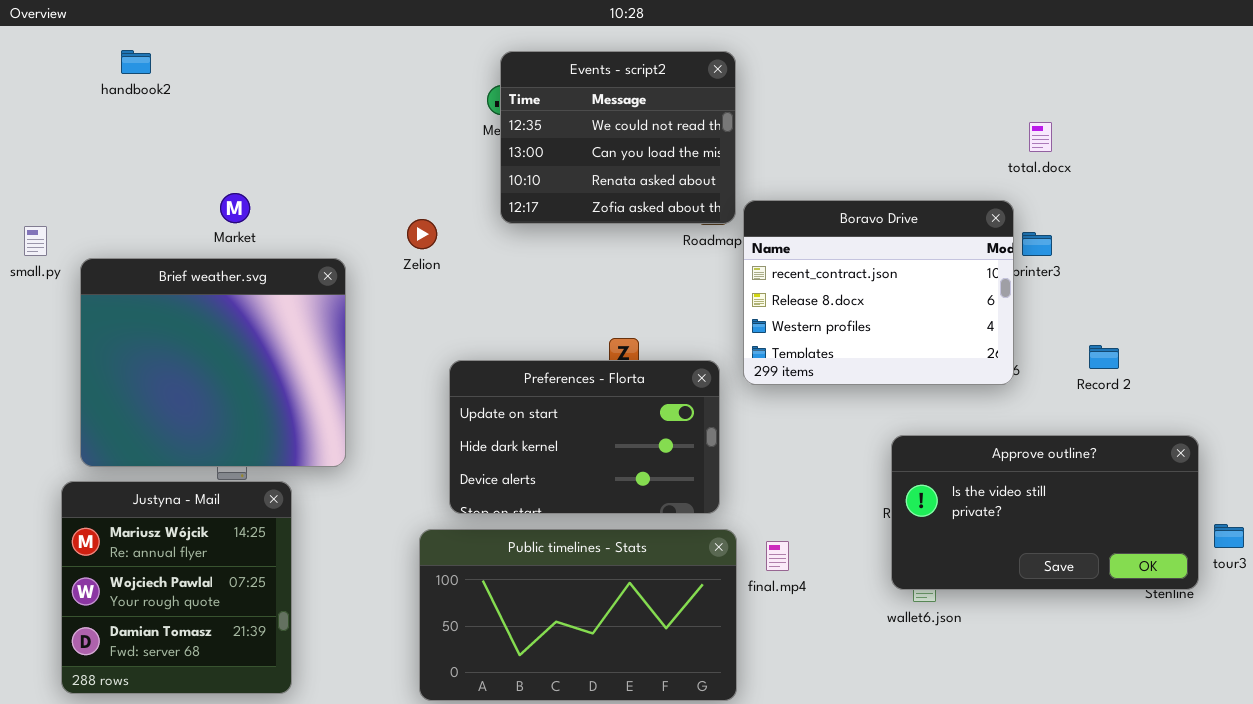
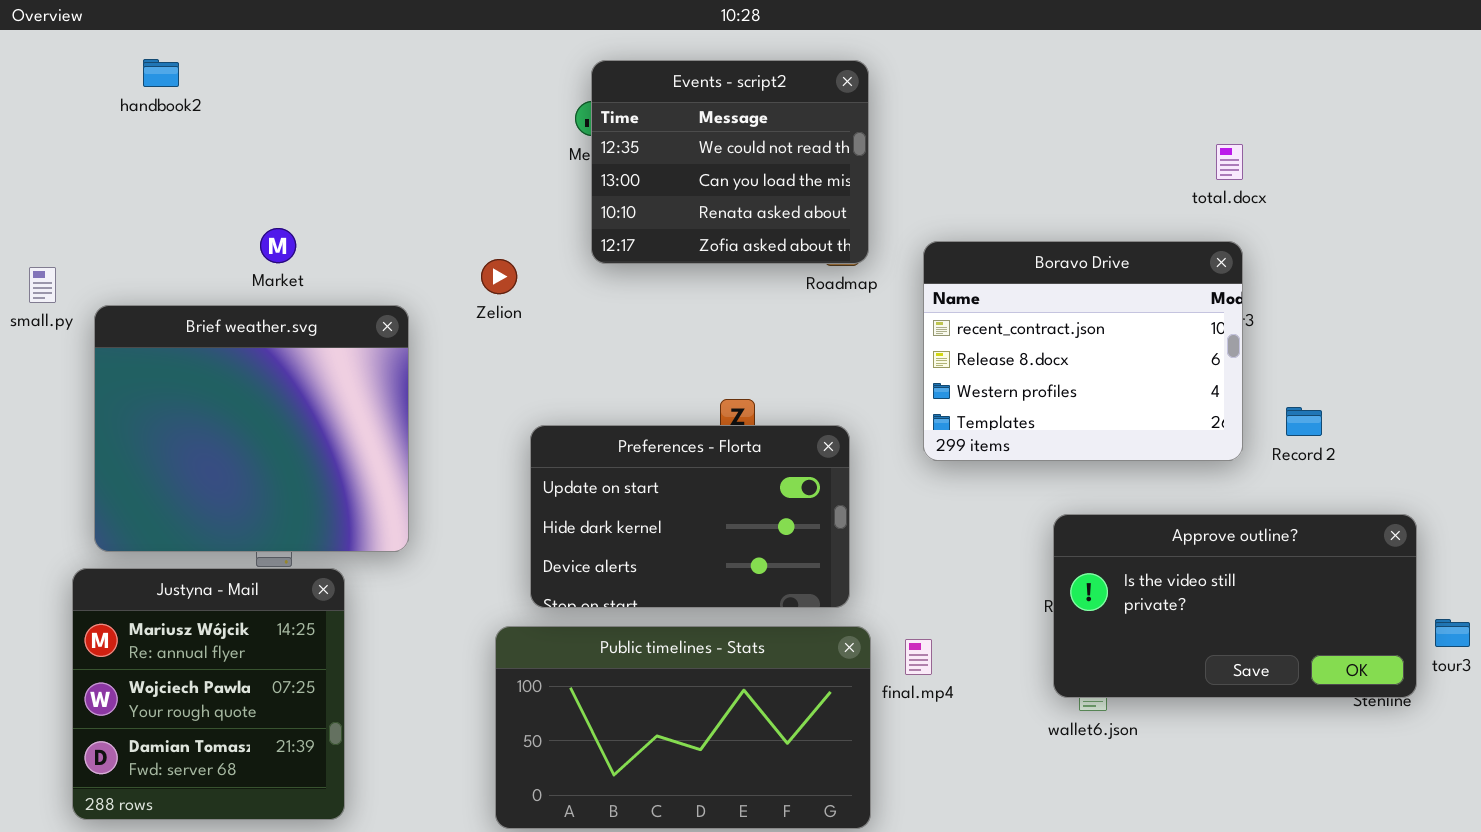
Boravo Drive: [743,200,1014,385] -> [923,241,1243,461], moved

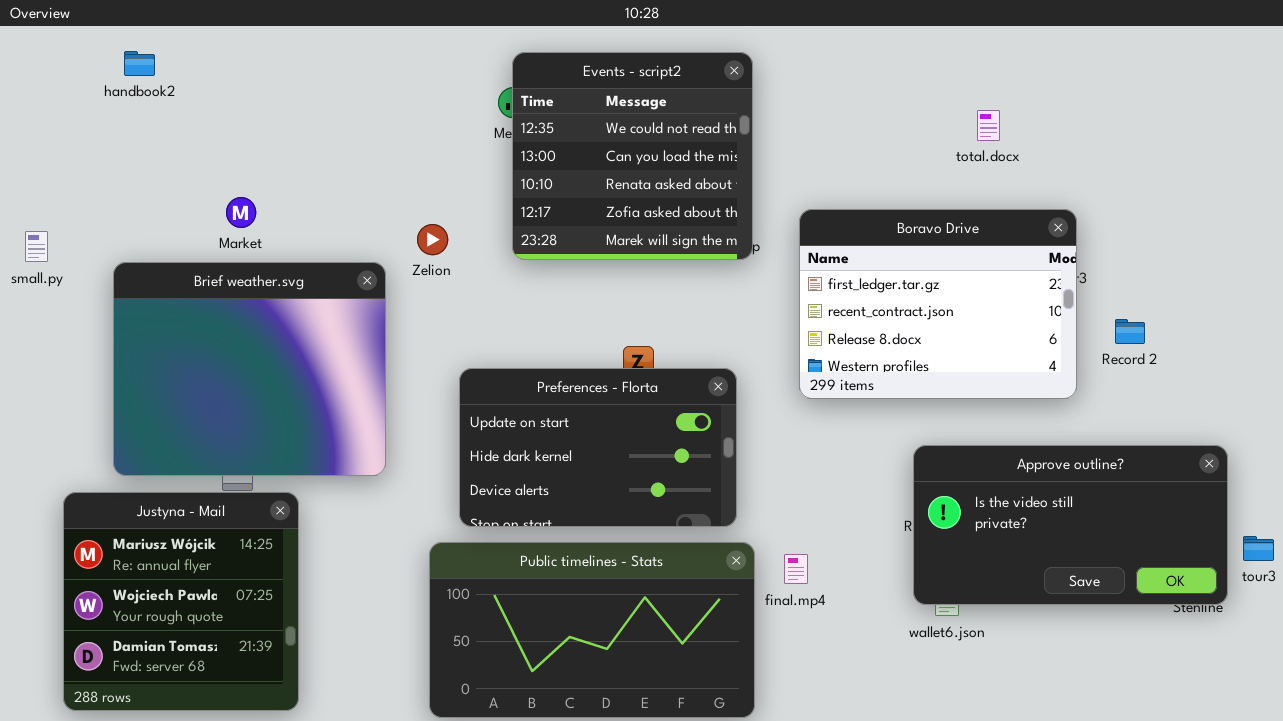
Events - script2: [591,60,869,264] -> [512,52,753,260], resized
total.docx: [1216,144,1243,180] -> [977,110,1000,141], moved
Boravo Drive: [923,241,1243,461] -> [799,209,1077,399], scrolled up 1 row
Brief weather.svg: [94,305,409,552] -> [113,262,386,476], moved
Record 2: [1286,407,1322,436] -> [1115,319,1145,344], moved

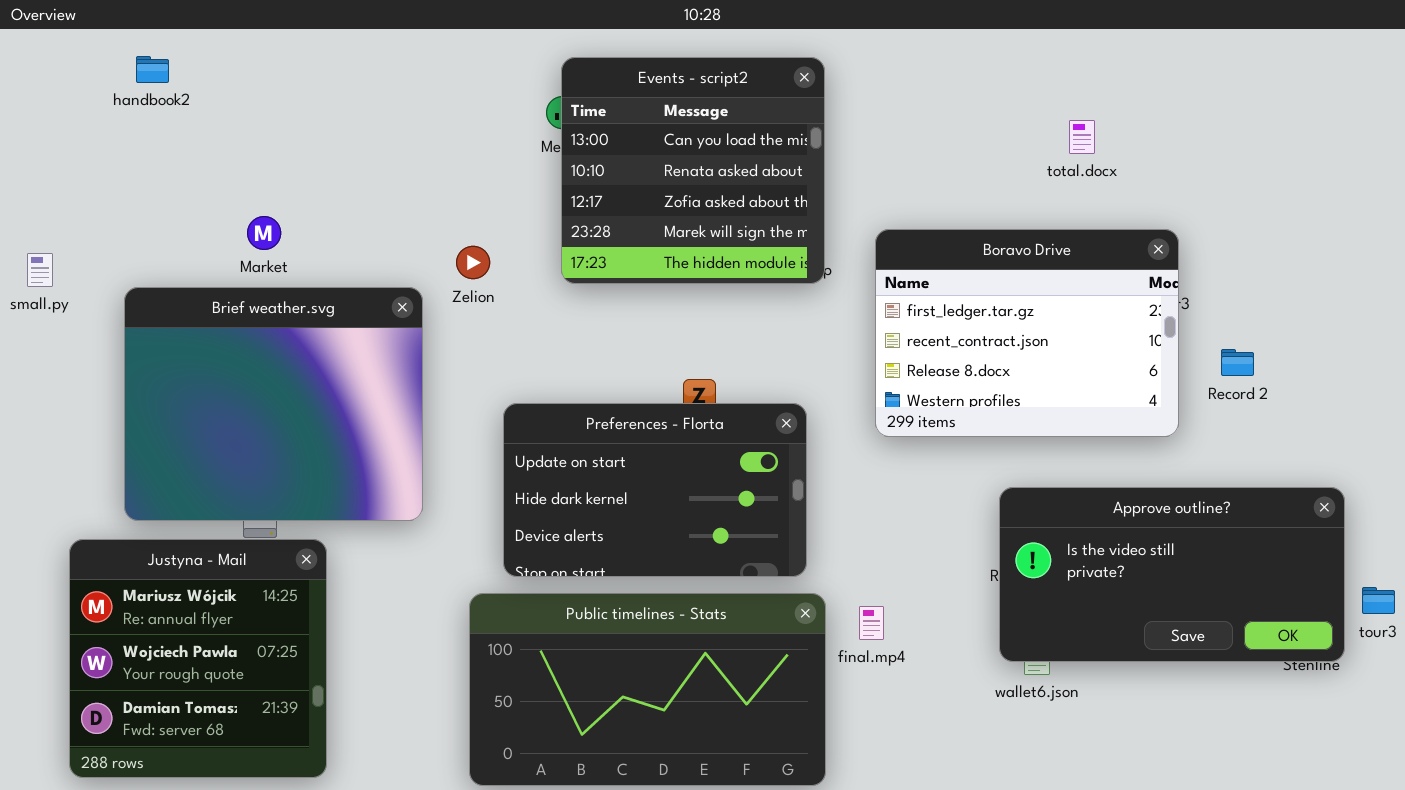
Events - script2: [512,52,753,260] -> [561,57,825,284], scrolled down 1 row

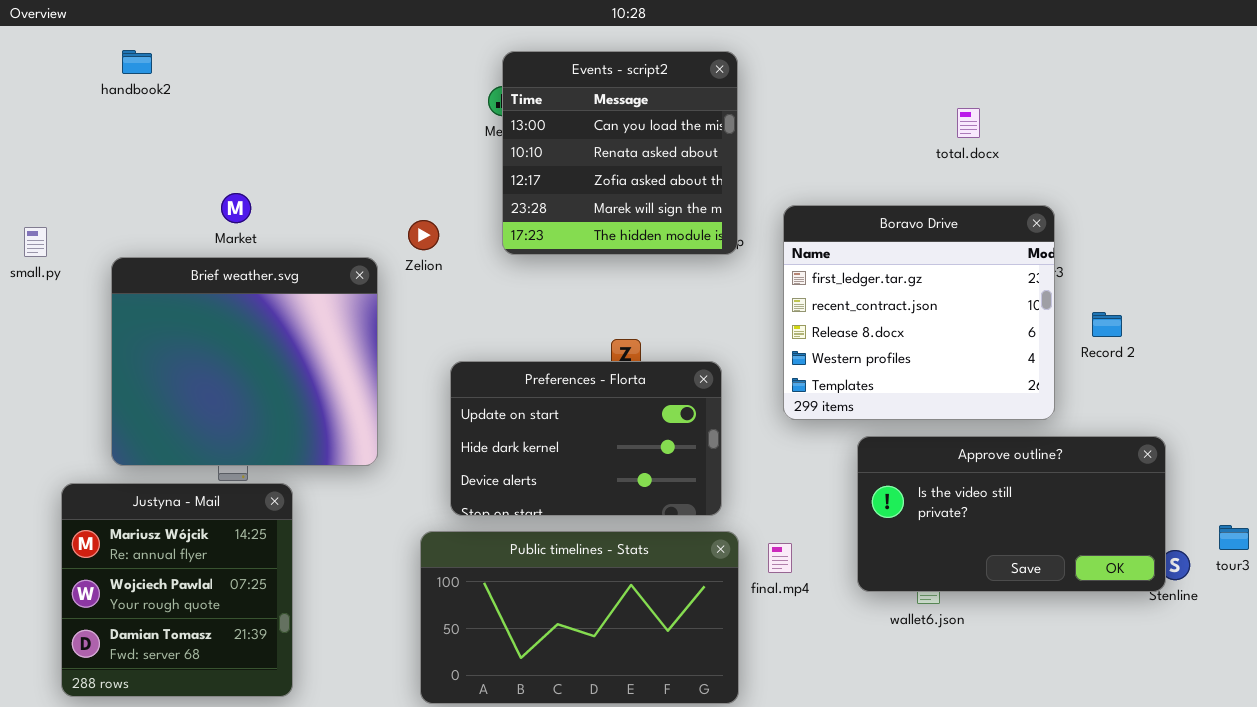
Boravo Drive: [875,229,1179,437] -> [783,205,1055,420], resized
Approve outline?: [999,487,1345,662] -> [857,436,1166,592], moved

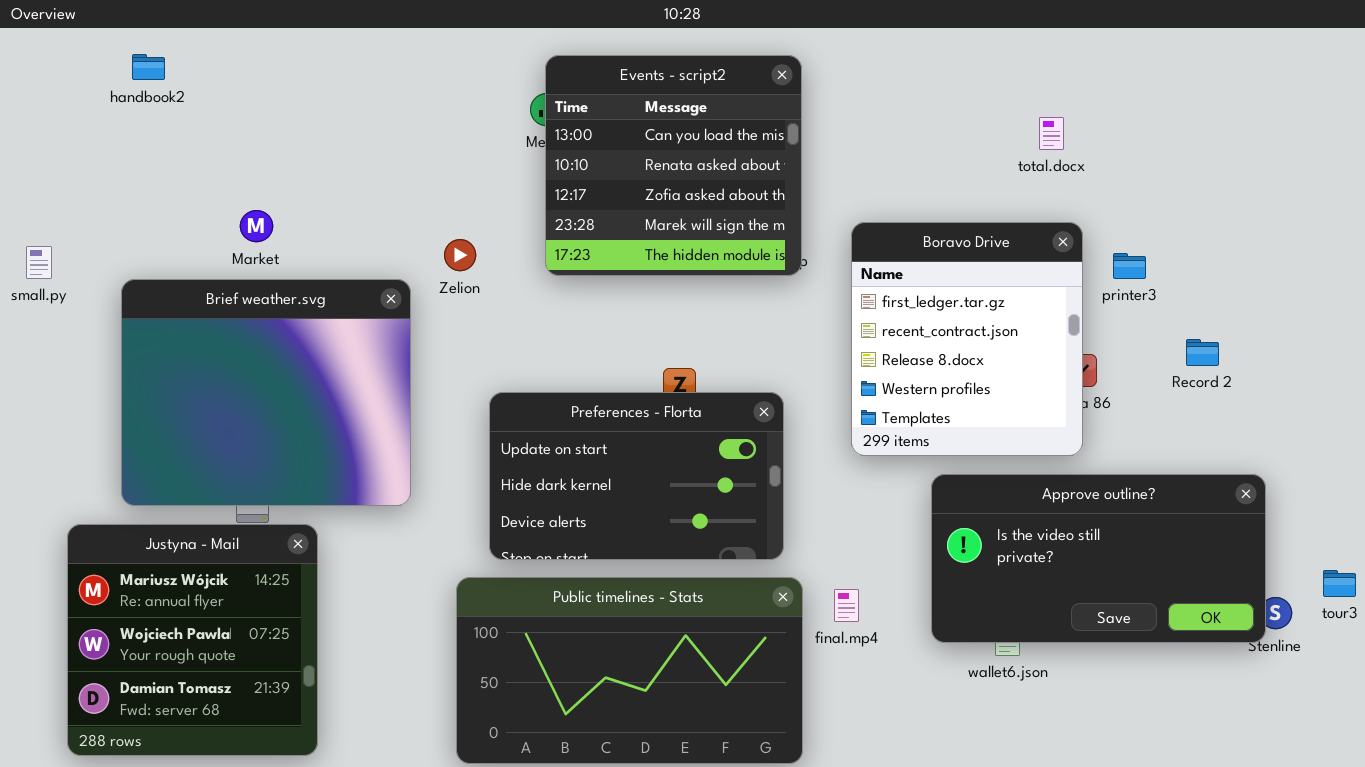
Boravo Drive: [783,205,1055,420] -> [851,222,1083,456], resized

